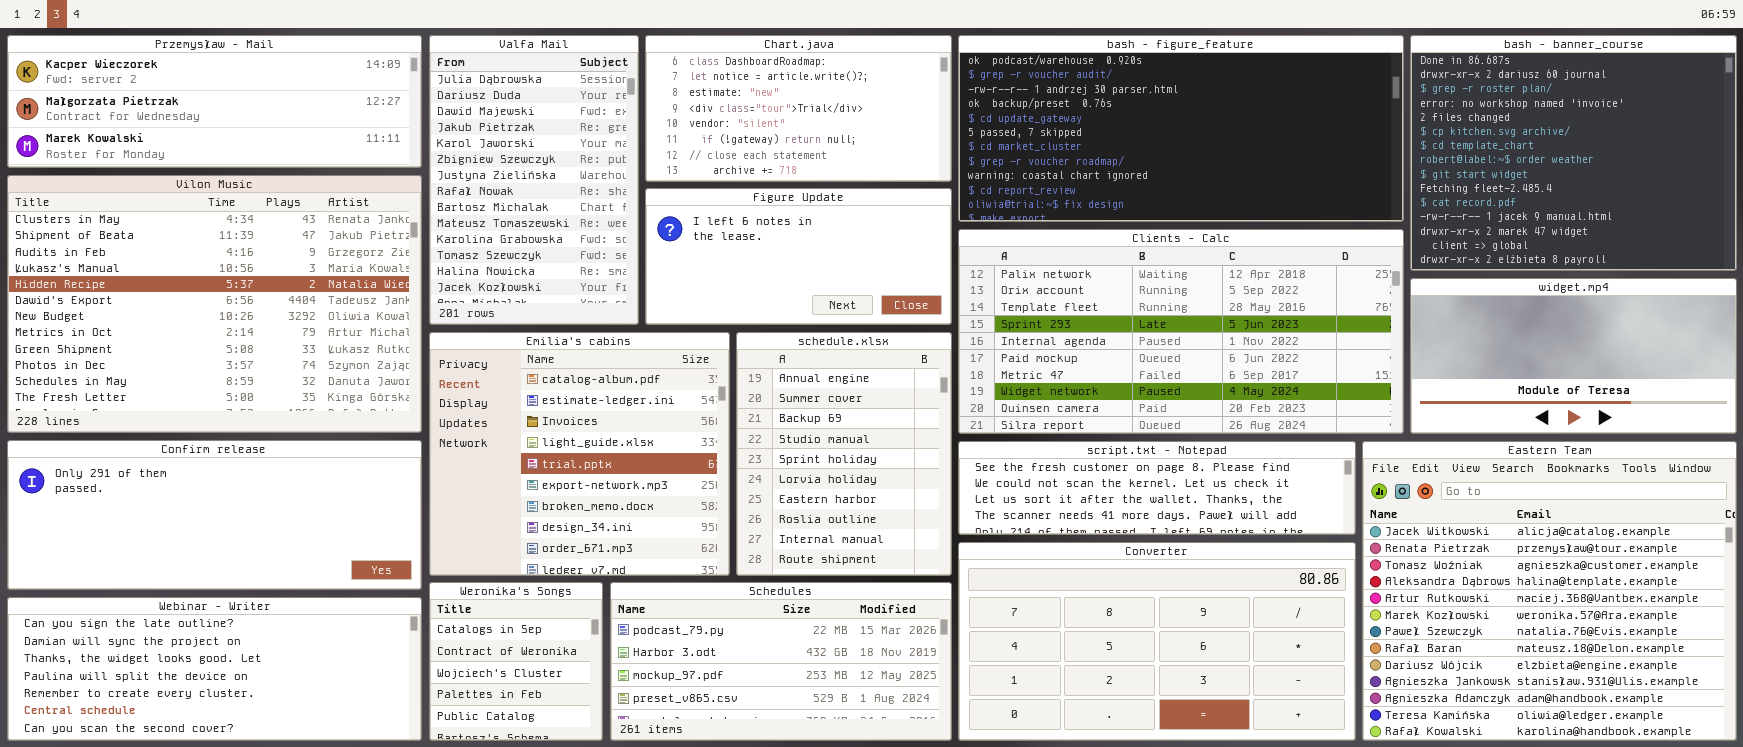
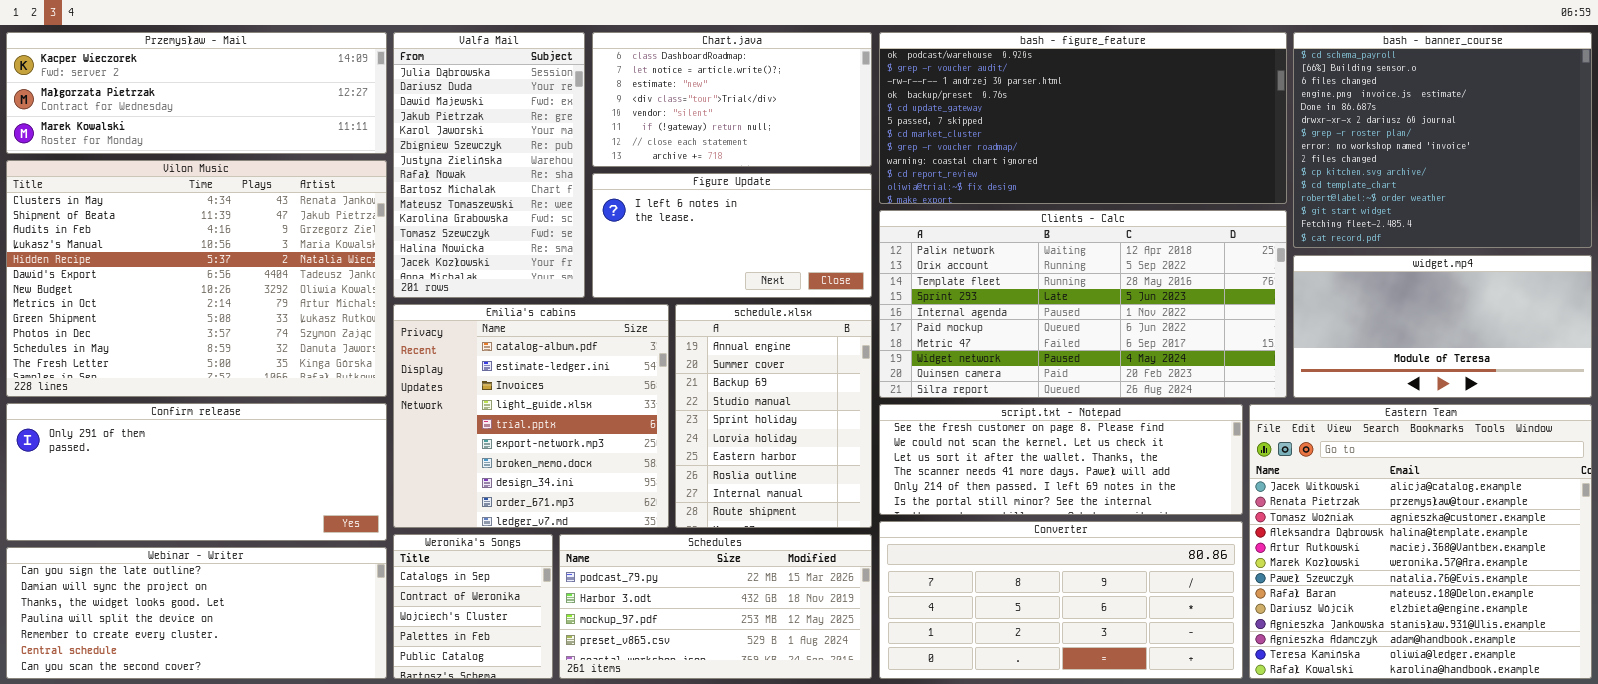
bash - banner_course: [1410,35,1737,271] -> [1293,32,1592,248], scrolled up 4 rows
script.txt - Notepad: [958,441,1356,535] -> [879,404,1243,515], resized
Converter: [958,542,1356,741] -> [879,521,1243,679], resized

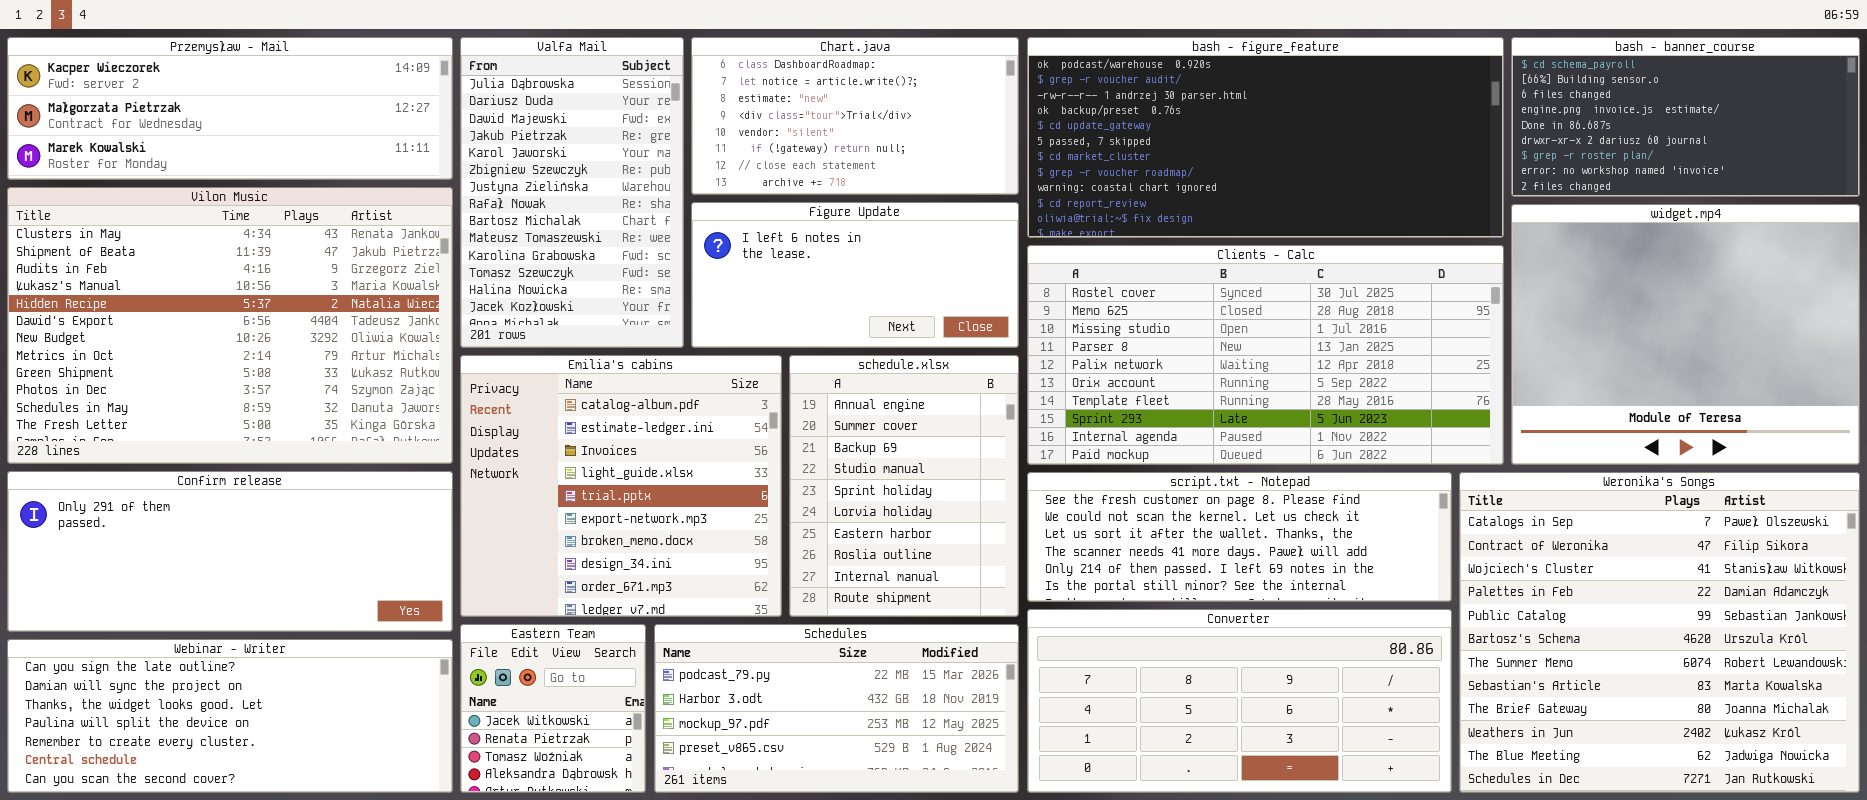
bash - banner_course: [1293,32,1592,248] -> [1511,37,1860,197], resized
Clients - Calc: [879,210,1287,398] -> [1027,245,1504,465], scrolled up 4 rows
widget.mp4: [1293,255,1592,398] -> [1511,204,1860,465], resized
Eastern Team: [1249,404,1592,679] -> [460,624,646,793], moved, resized
Weronika's Songs: [393,534,553,679] -> [1459,472,1860,793], moved, resized

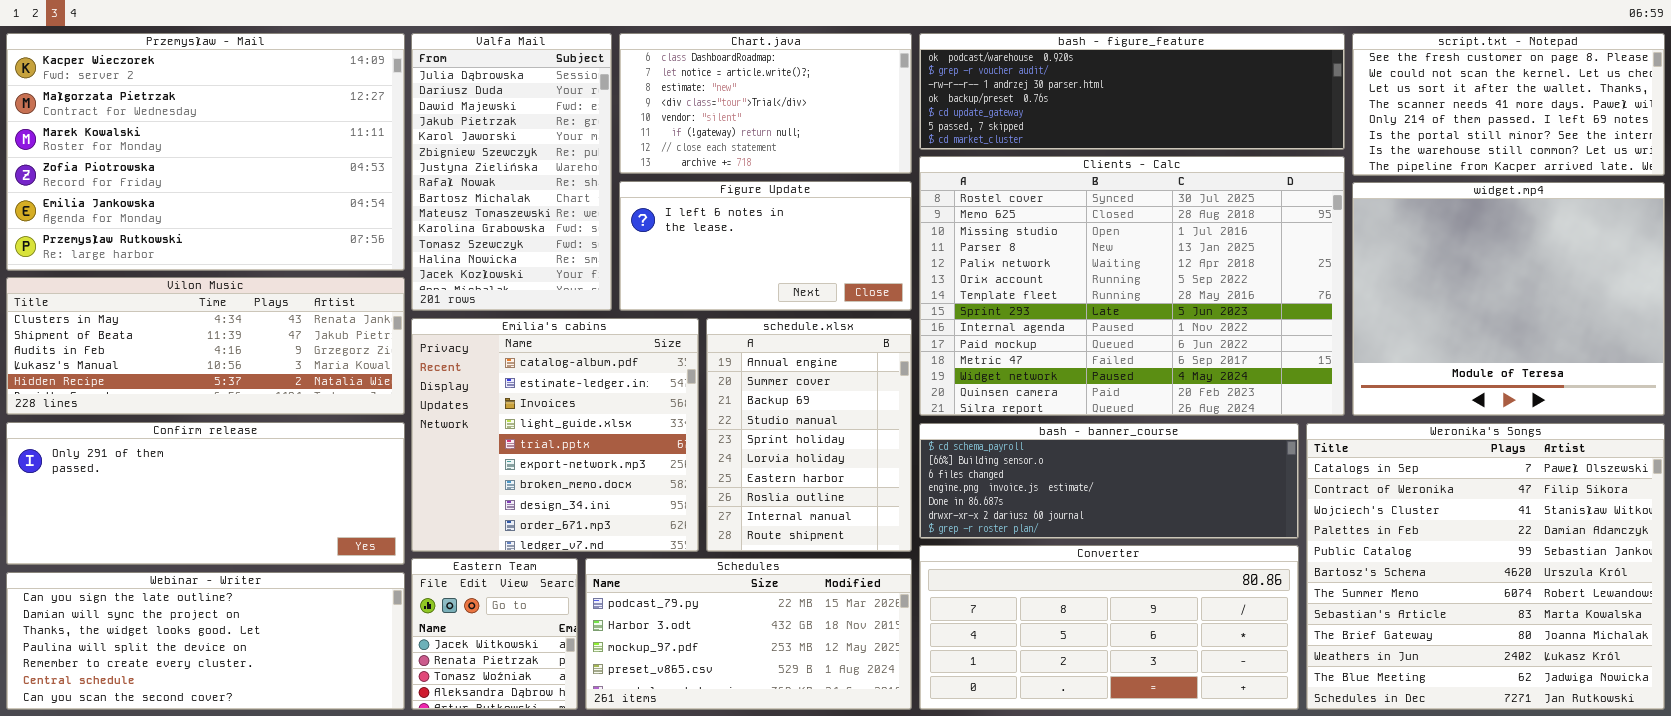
Przemysław - Mail: [7,37,453,180] -> [6,33,405,271], resized
bash - figure_feature: [1027,37,1504,238] -> [919,33,1345,150], resized
bash - banner_course: [1511,37,1860,197] -> [919,423,1299,539], moved, resized
Vilon Music: [7,187,453,464] -> [6,277,405,415], resized
Clients - Calc: [1027,245,1504,465] -> [919,156,1345,416], resized
script.txt - Notepad: [1027,472,1452,602] -> [1352,33,1665,176], moved, resized

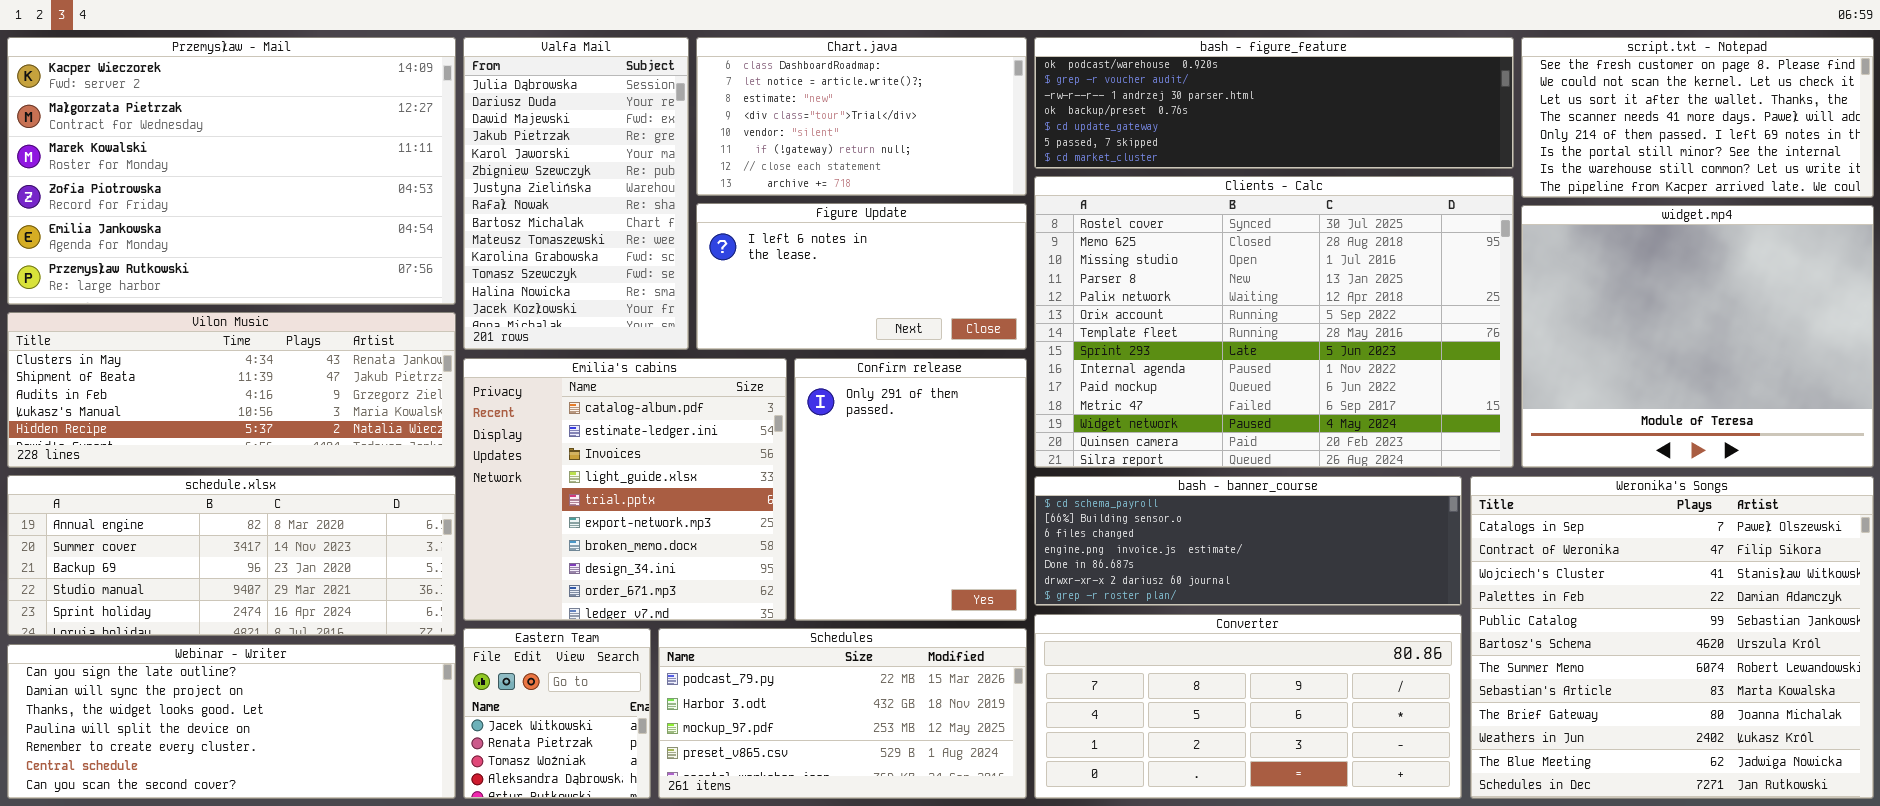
schedule.xlsx: [706,318,912,552] -> [7,475,456,636], moved, resized
Confirm release: [6,422,405,565] -> [794,358,1027,621], moved, resized

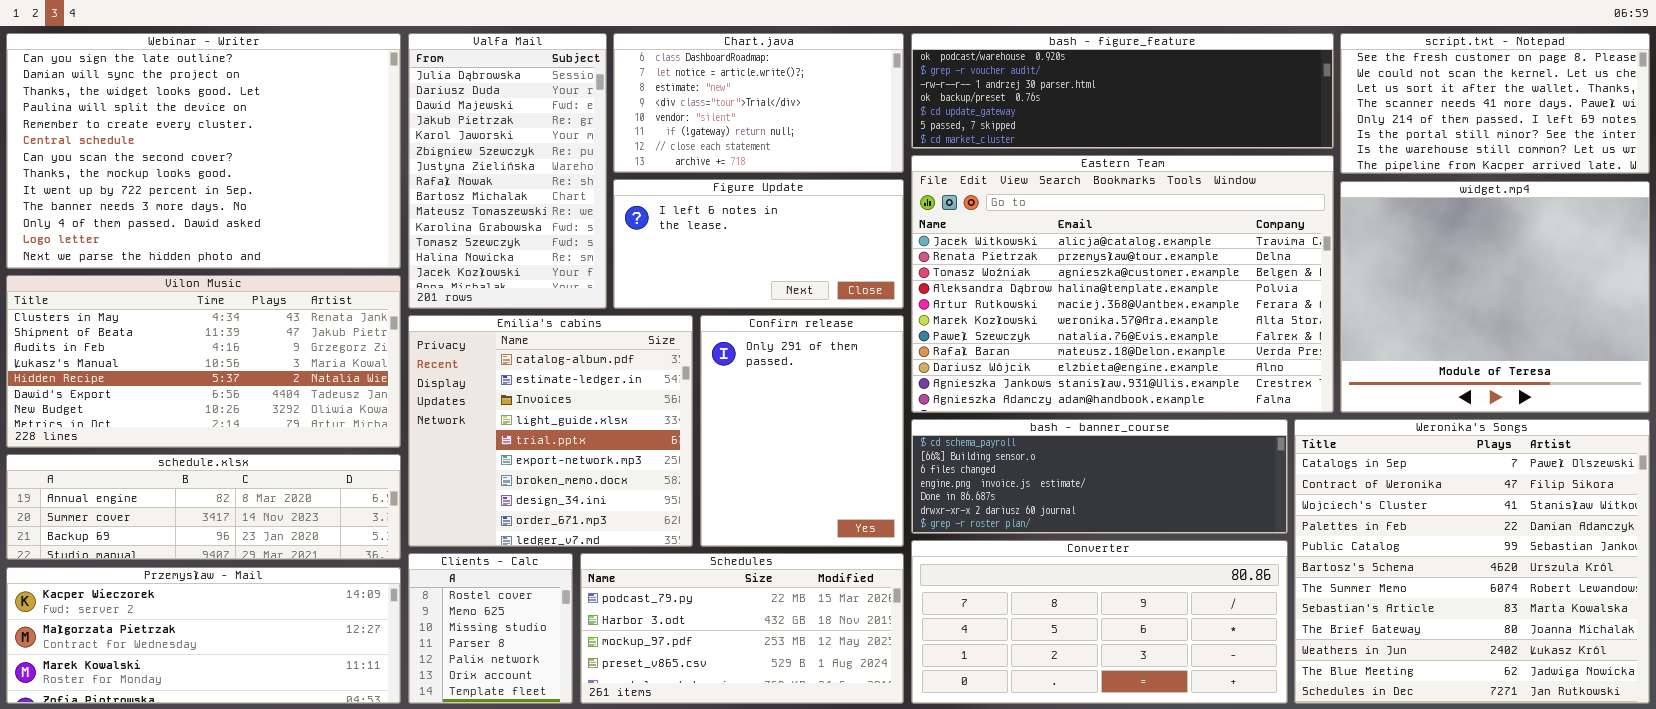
Przemysław - Mail: [7,37,456,305] -> [6,567,401,704], moved, resized
Clients - Calc: [1034,176,1514,468] -> [408,553,573,704], moved, resized
Vilon Music: [7,312,456,468] -> [6,275,401,448], resized
schedule.xlsx: [7,475,456,636] -> [6,454,401,560], resized
Eastern Team: [463,628,651,799] -> [911,155,1334,413], moved, resized
Webinar - Writer: [7,644,456,799] -> [6,33,401,269], moved, resized

